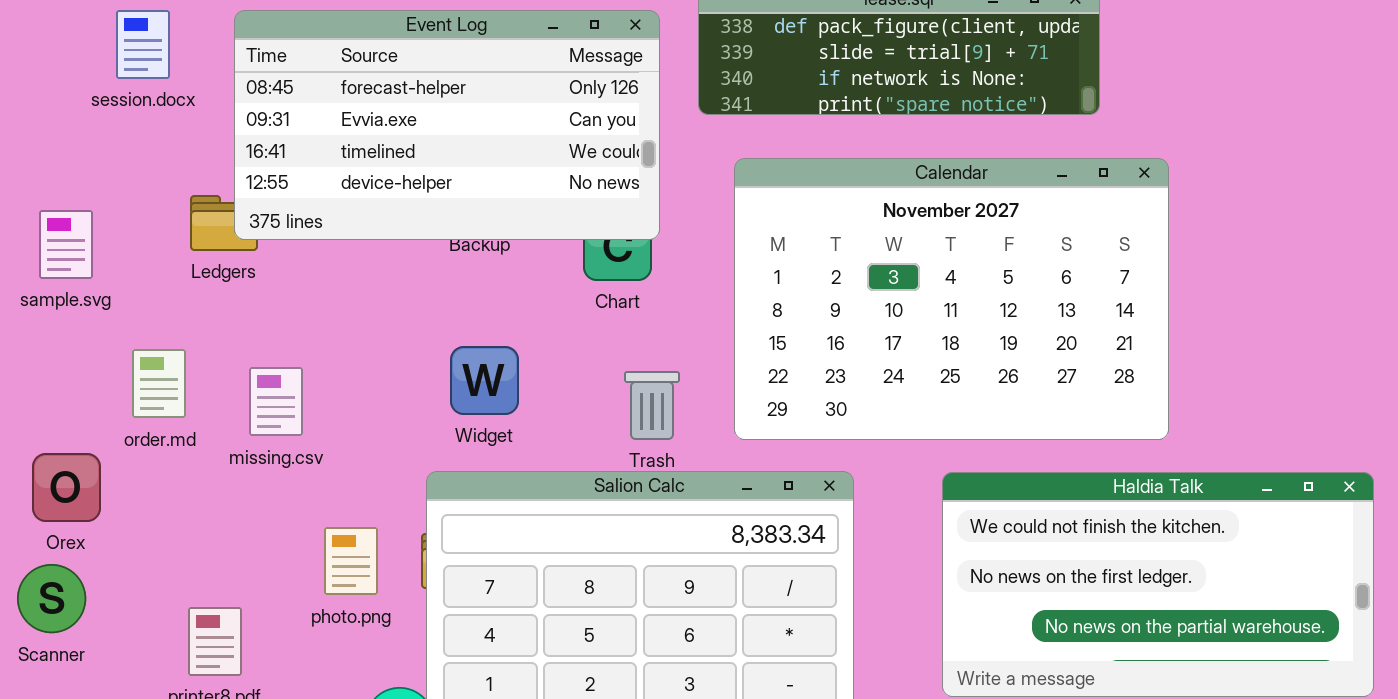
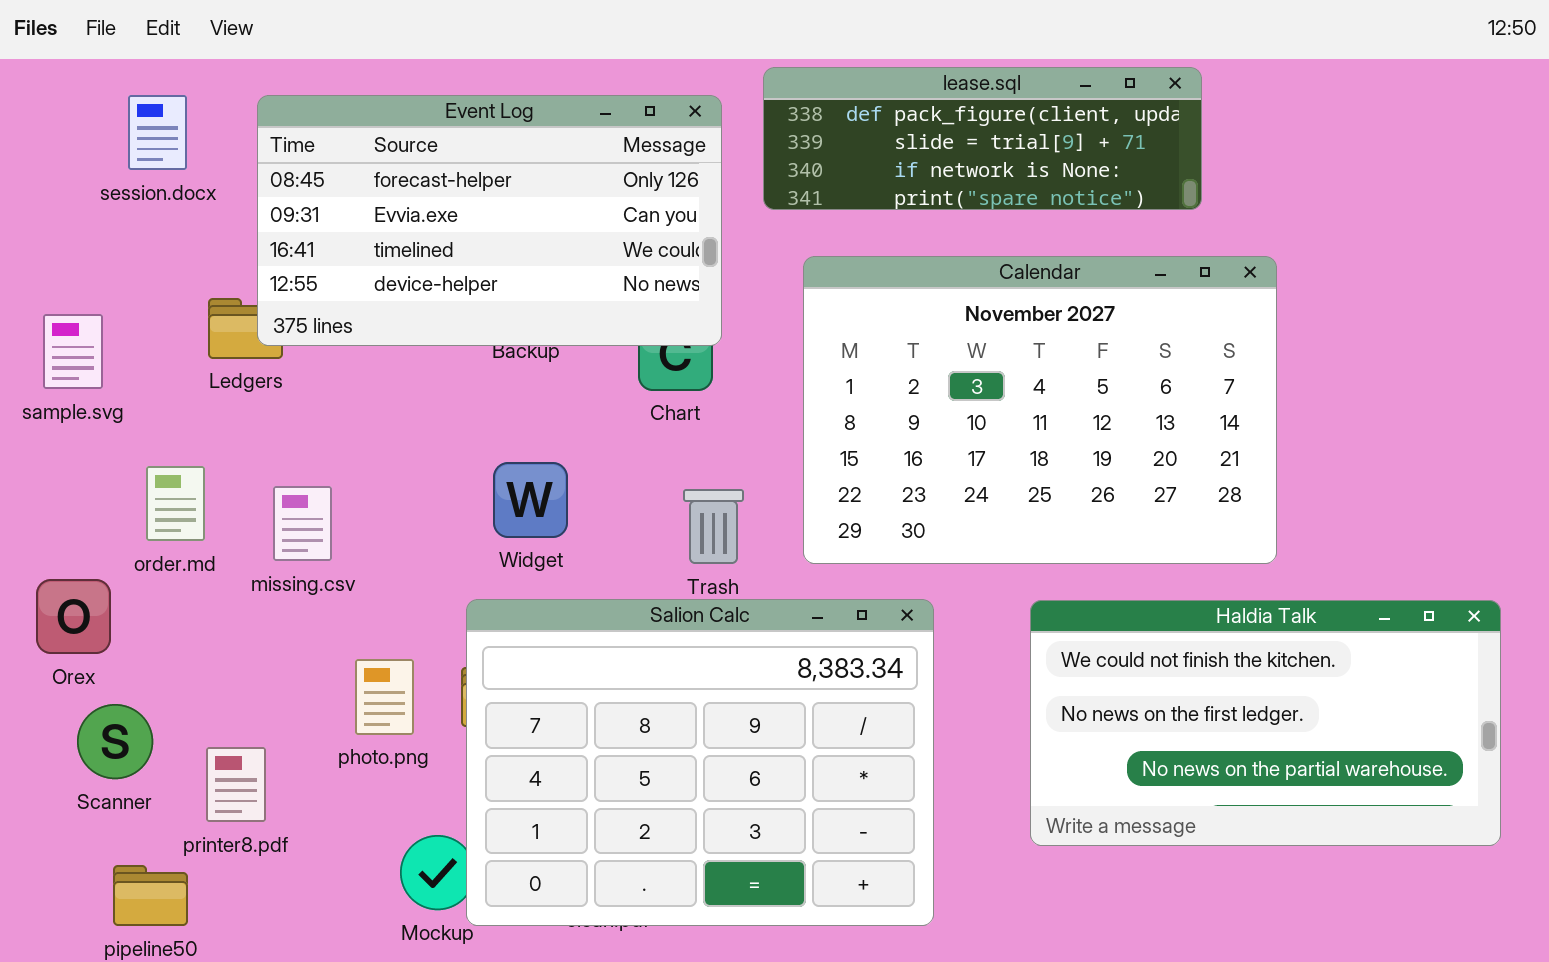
Scanner: [17,564,86,633] -> [77,704,153,779], moved

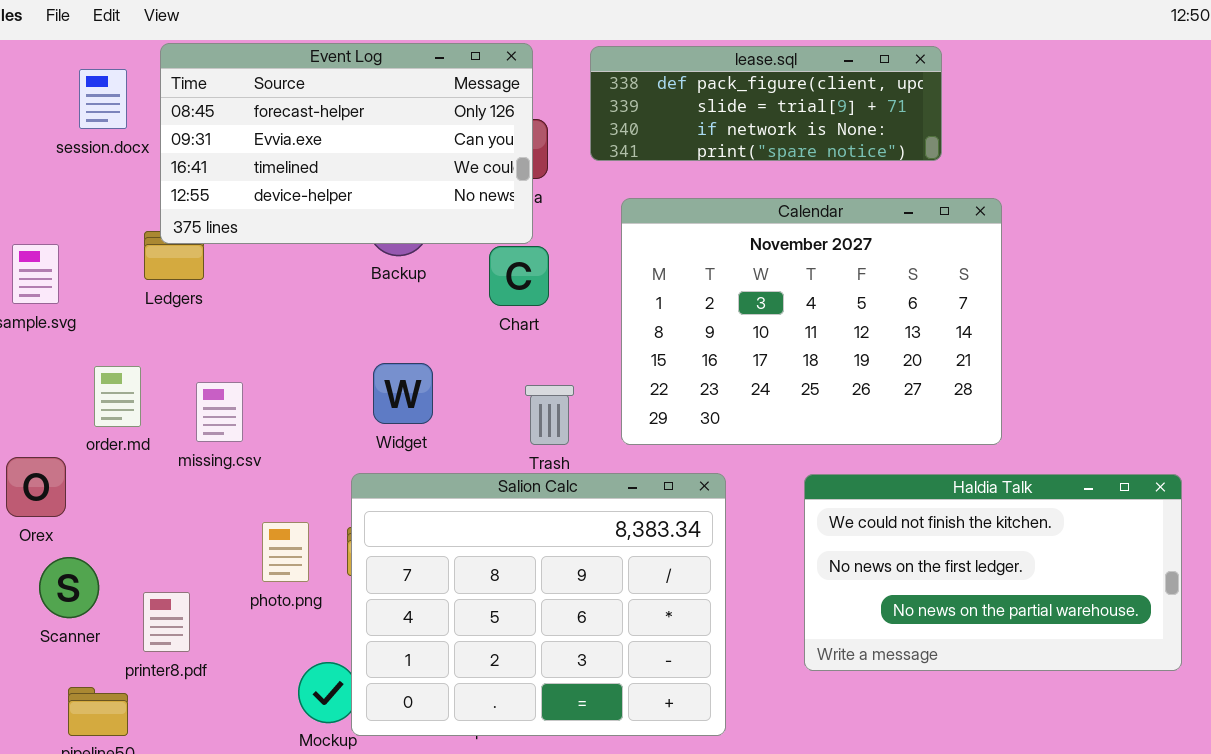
Event Log: [257,95,722,346] -> [160,43,533,244], moved

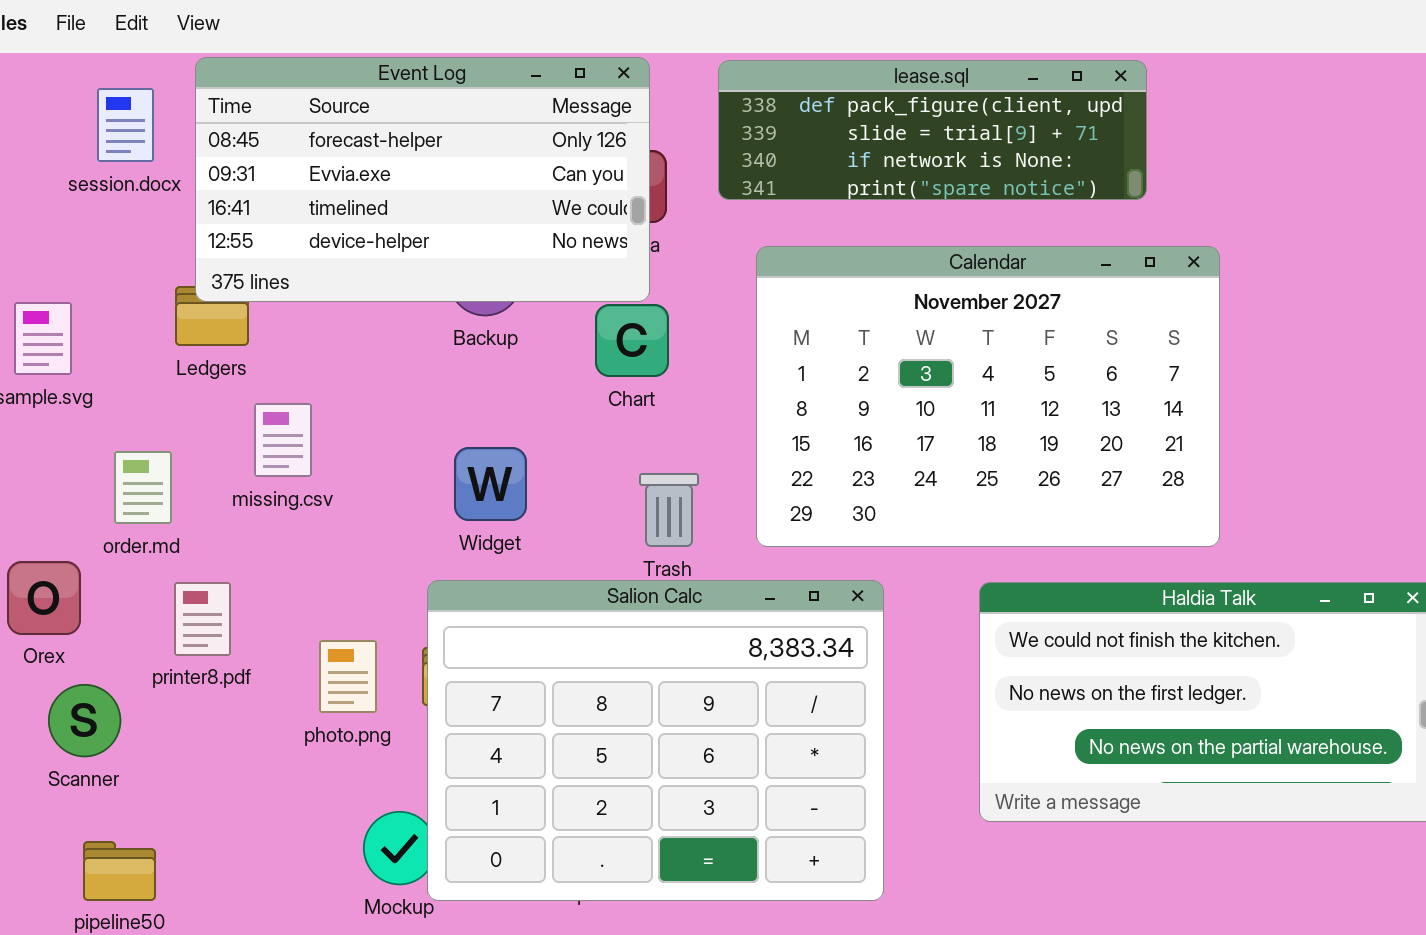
missing.csv: [196,382,243,442] -> [254,403,312,477], moved
printer8.pdf: [143,592,190,652] -> [174,582,231,656], moved

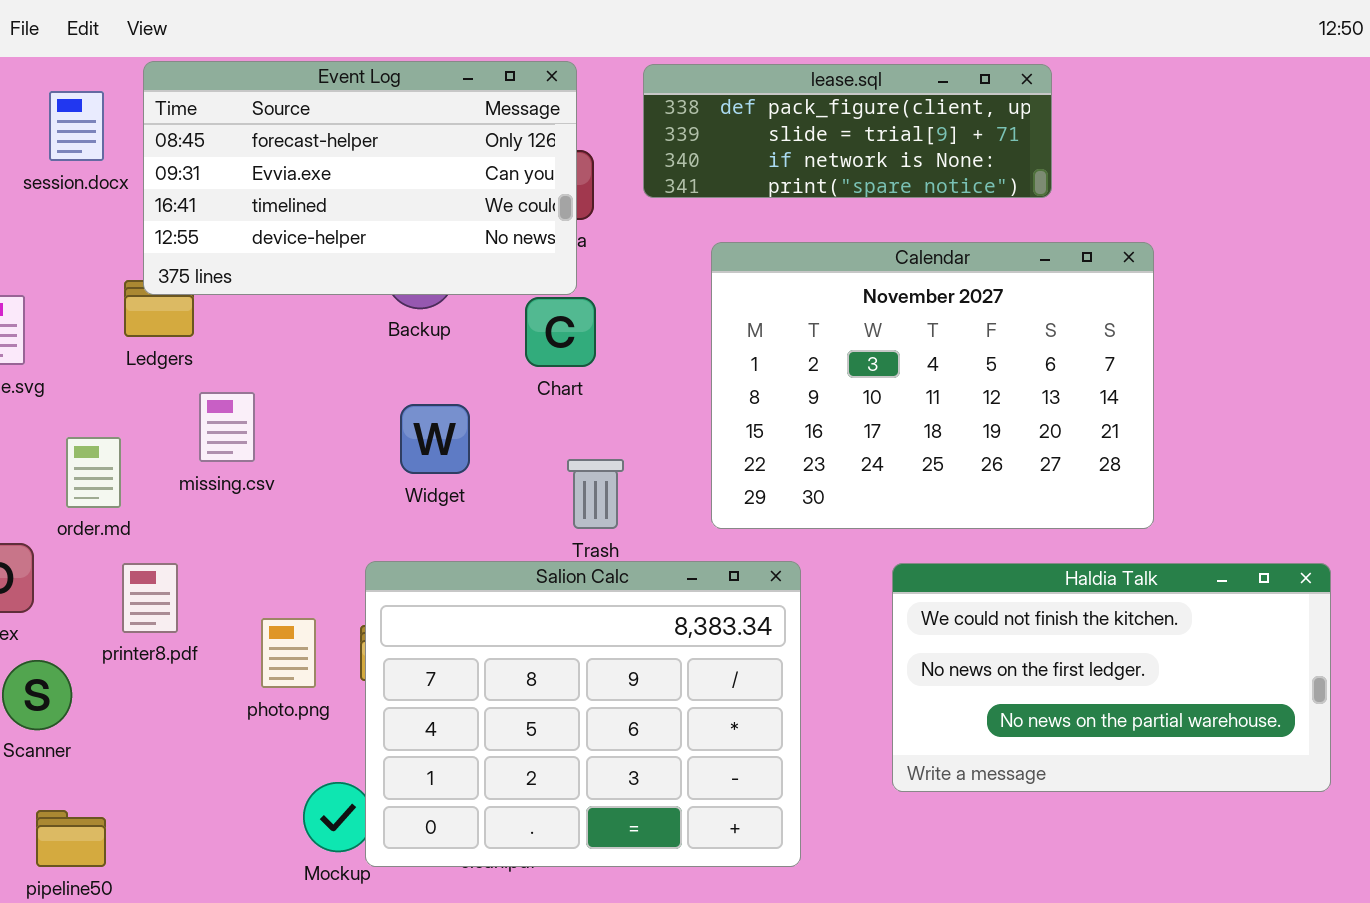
Calendar: [756,246,1220,547] -> [711,242,1154,529], moved
Widget: [454,447,527,521] -> [400,404,470,474], moved

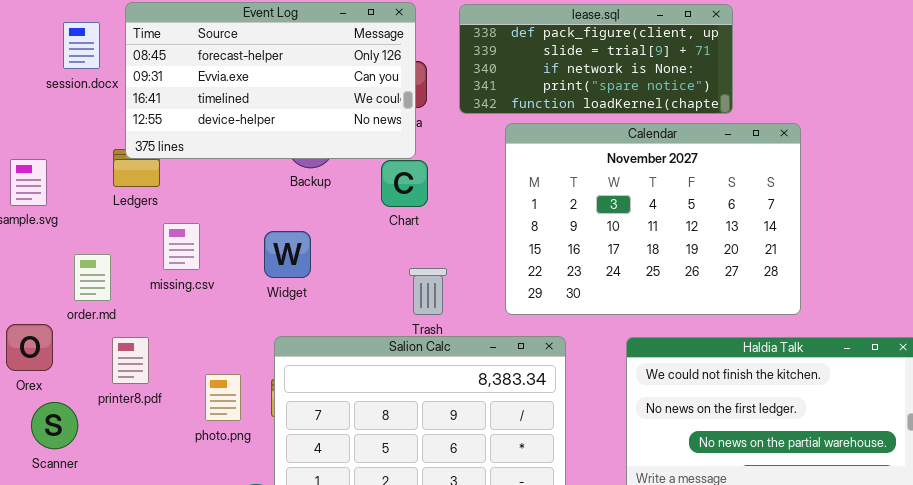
lease.sql: [643,64,1052,198] -> [459,4,733,114], resized
Widget: [400,404,470,474] -> [264,231,311,278], moved

